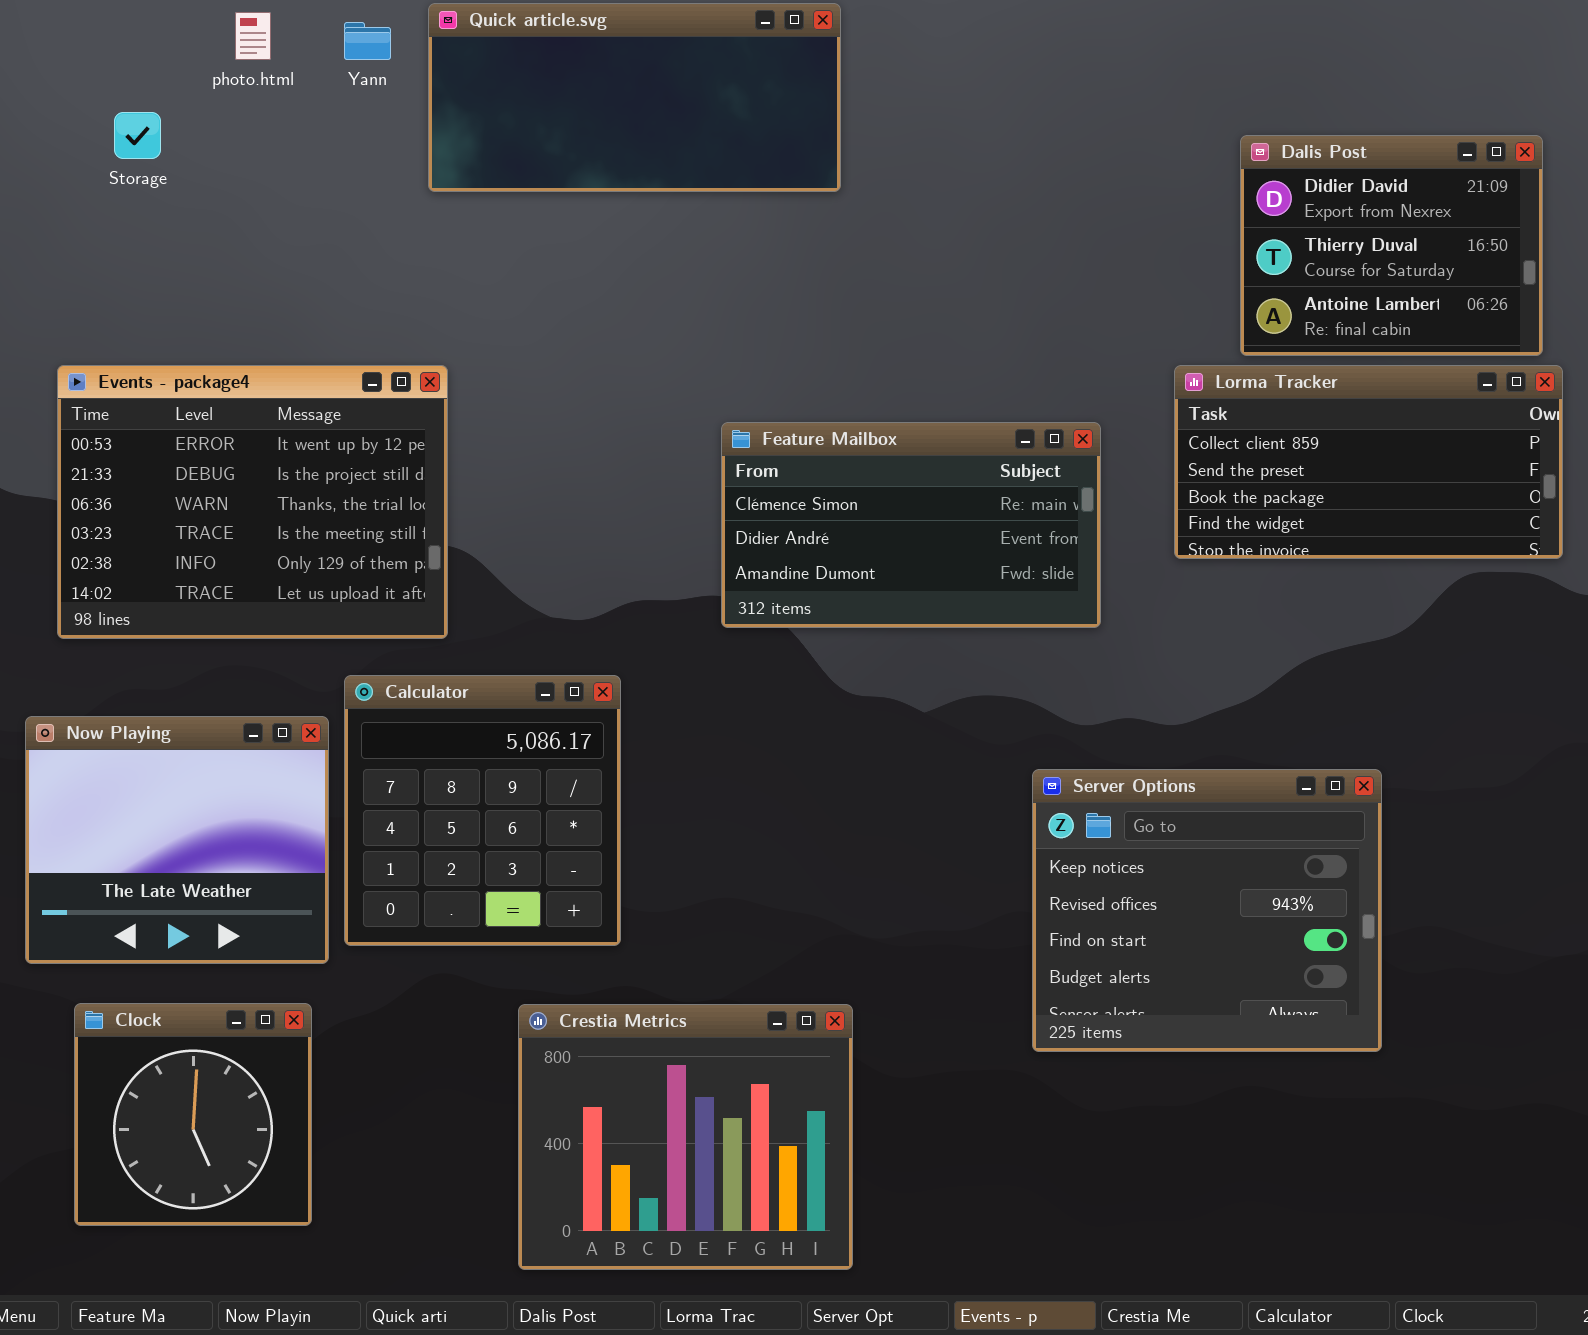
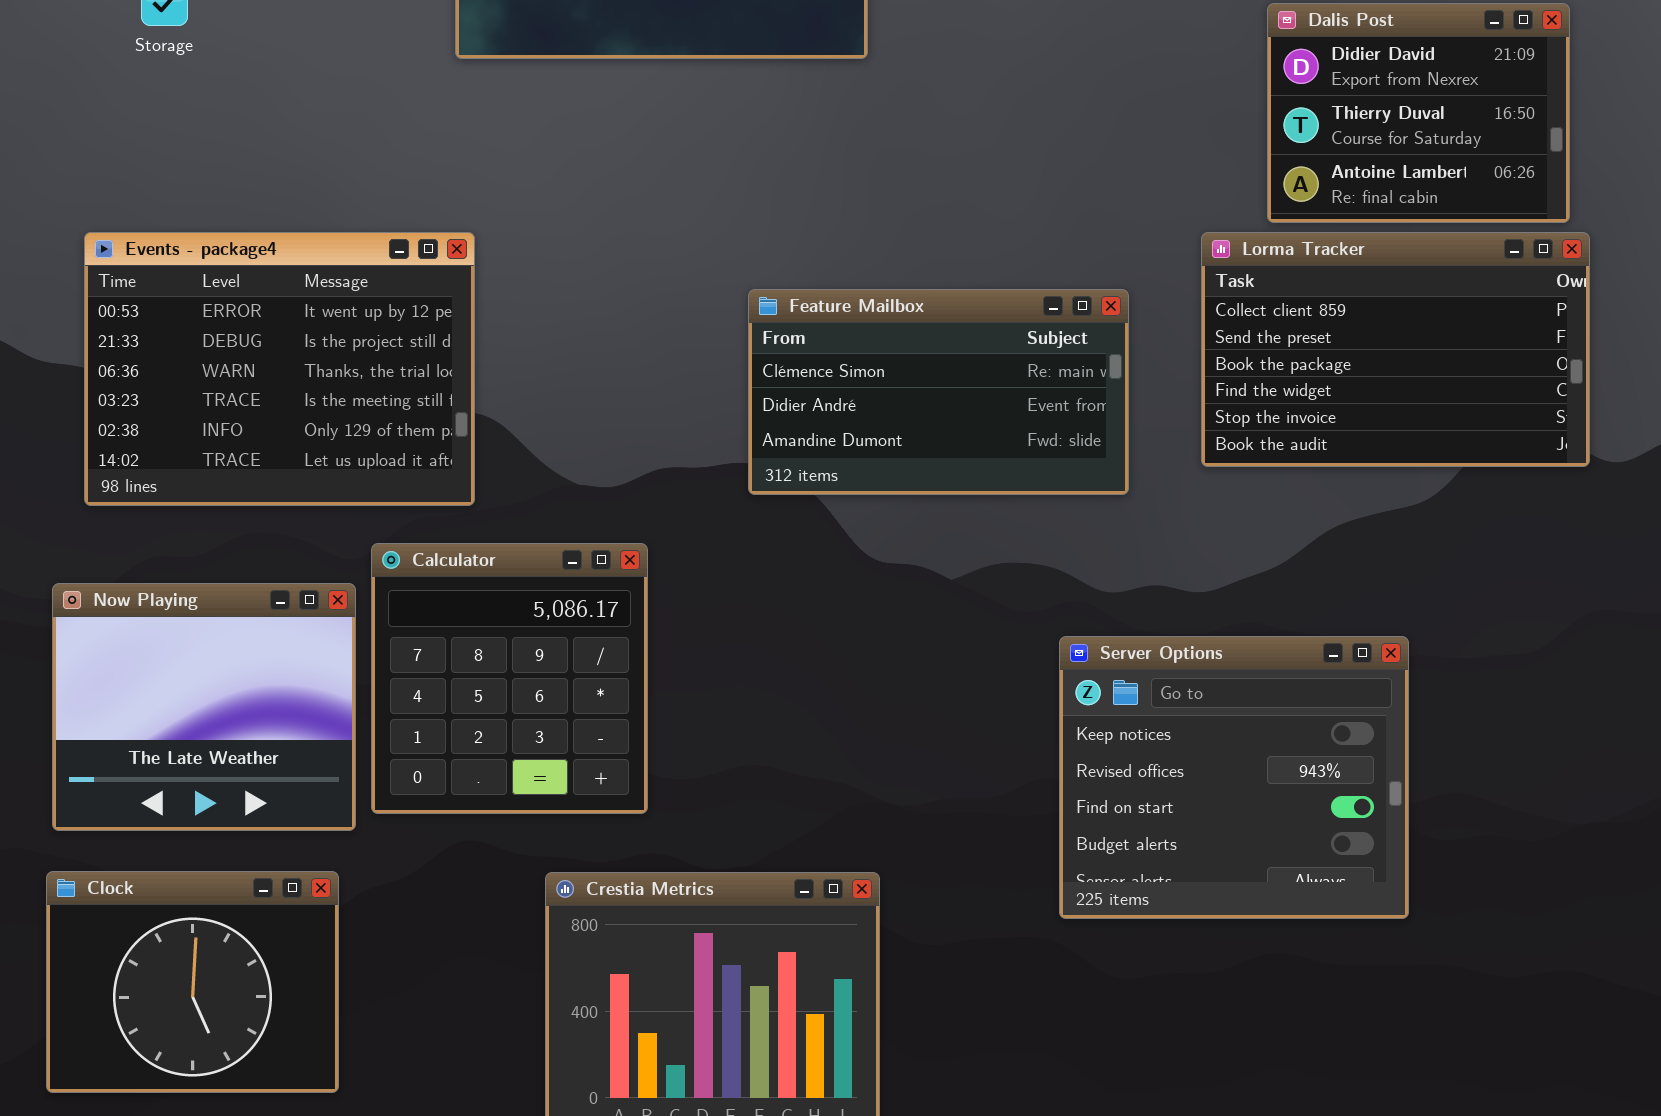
Lorma Tracker: [1174,365,1563,559] -> [1201,232,1590,467], resized
Clock: [74,1003,312,1226] -> [46,871,339,1093], resized

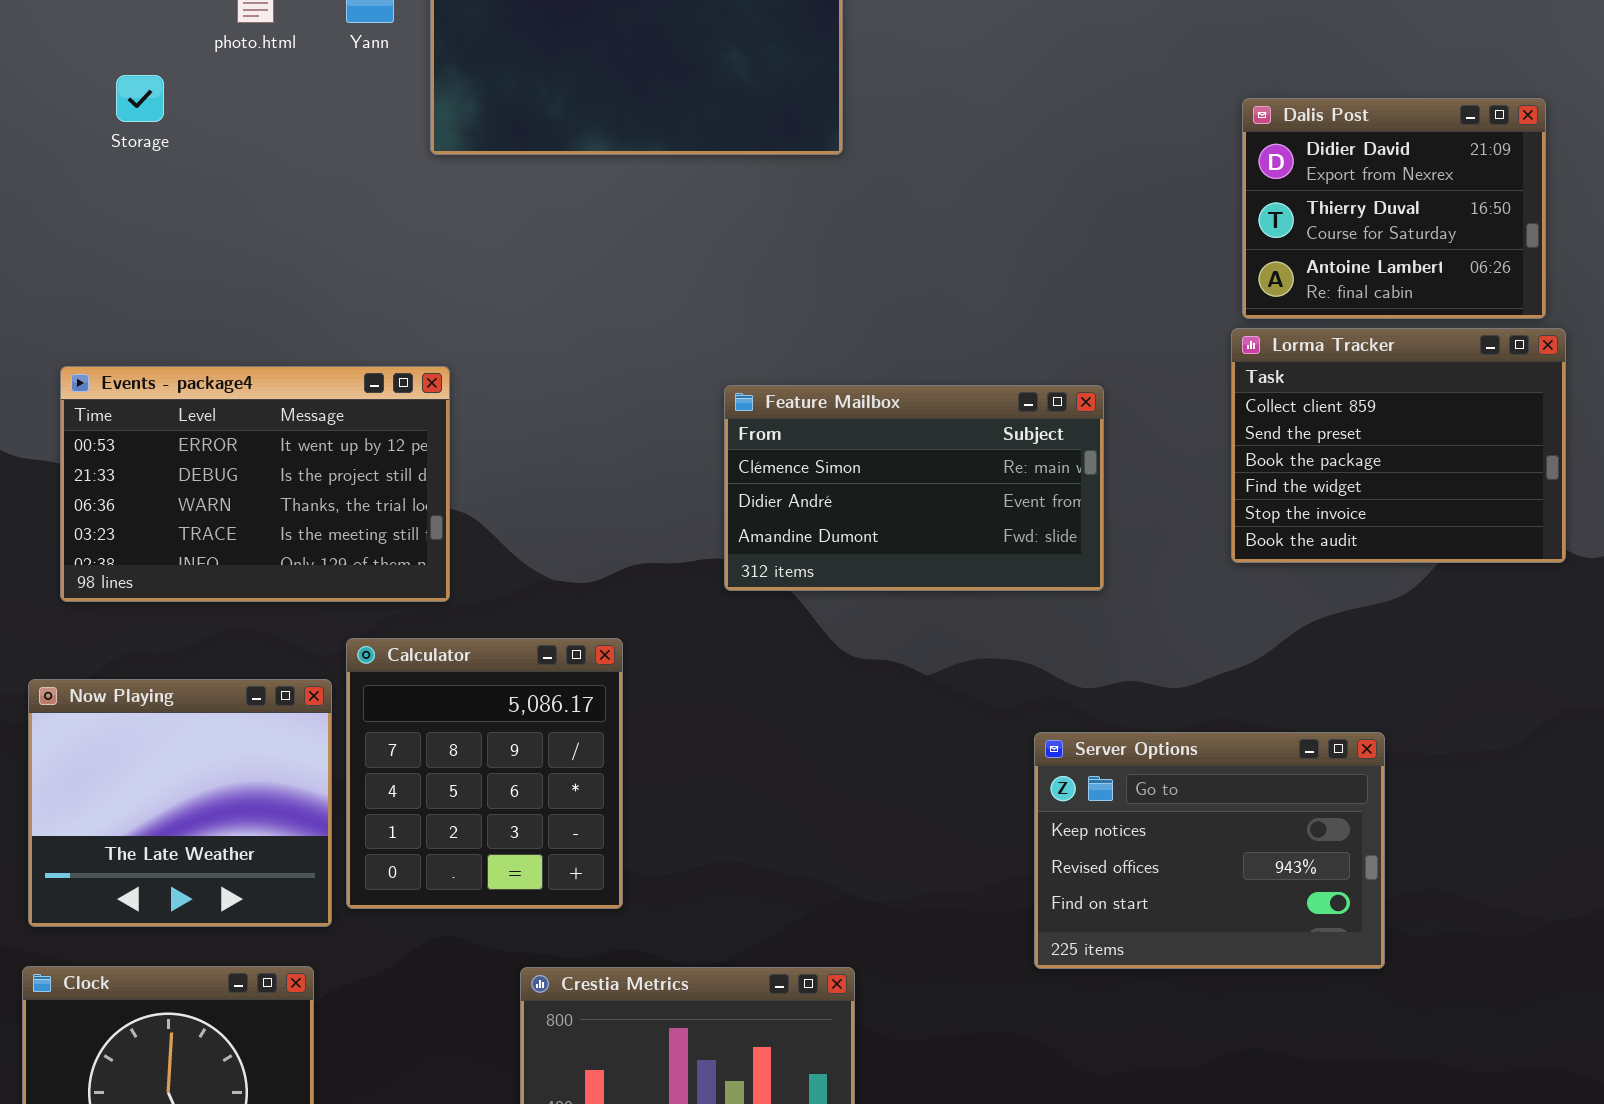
Events - package4: [84,232,475,506] -> [60,366,450,602], resized
Lorma Tracker: [1201,232,1590,467] -> [1231,328,1566,563], resized
Server Options: [1059,636,1409,919] -> [1034,732,1385,969], resized

